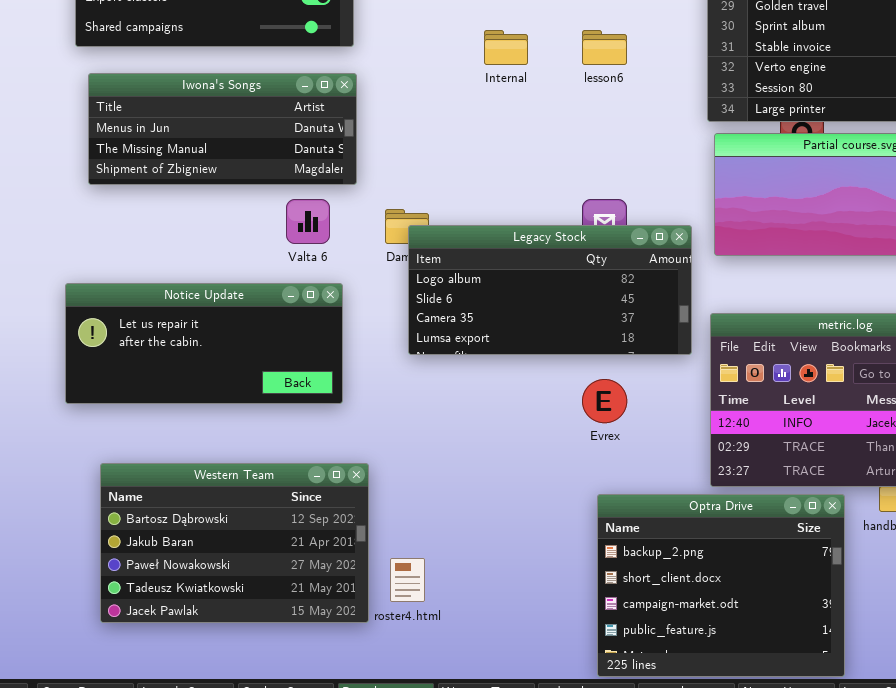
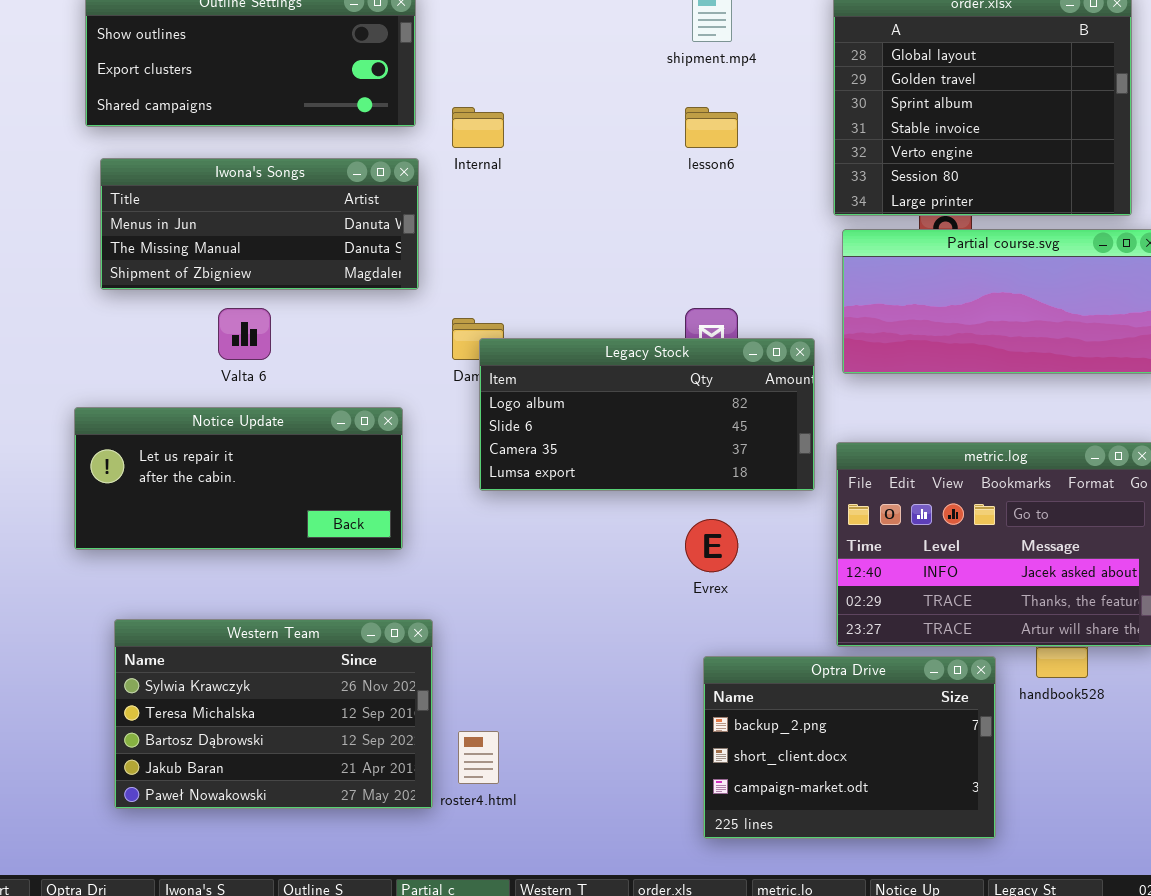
Internal: [484,30,528,65] -> [452,107,504,148], moved
Valta 6: [286,199,330,244] -> [218,308,271,360], moved
Western Team: [100,463,369,623] -> [114,619,433,809], scrolled up 2 rows
Optra Drive: [597,494,845,677] -> [703,656,996,839], resized

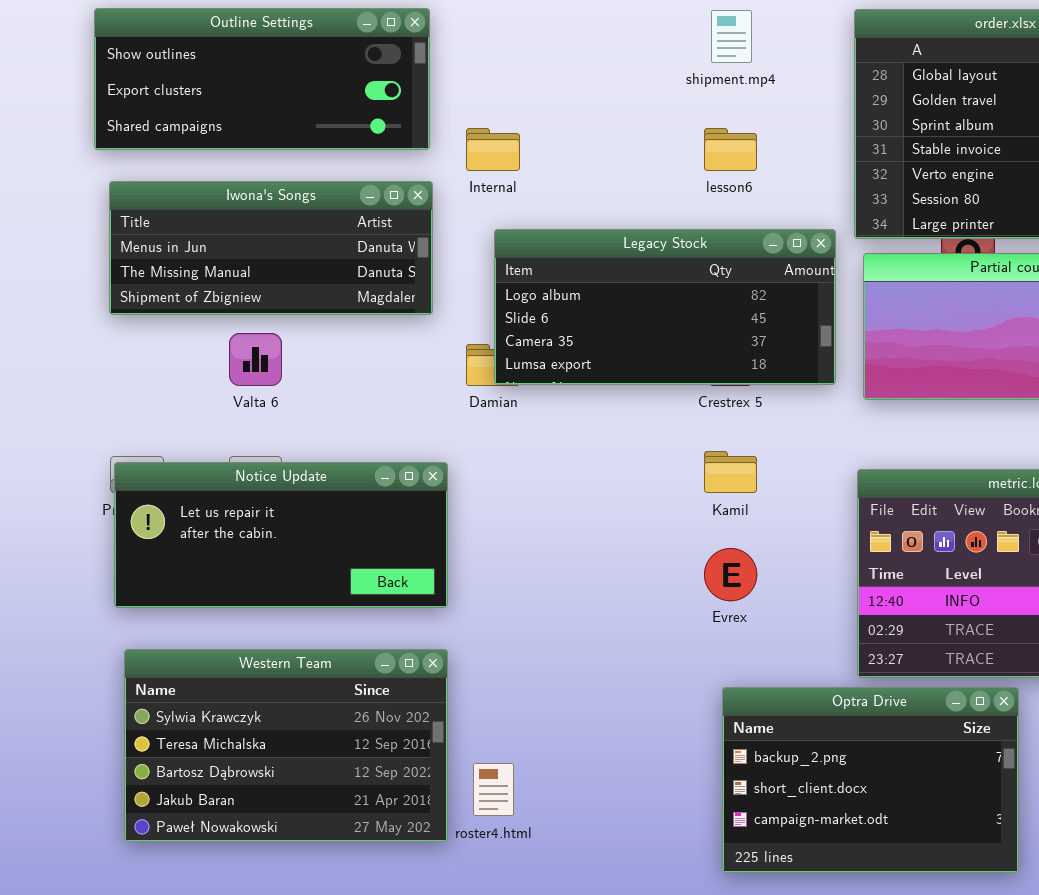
Legacy Stock: [479,338,815,491] -> [494,229,836,385], moved
Notice Update: [74,407,403,550] -> [114,462,448,608], moved

